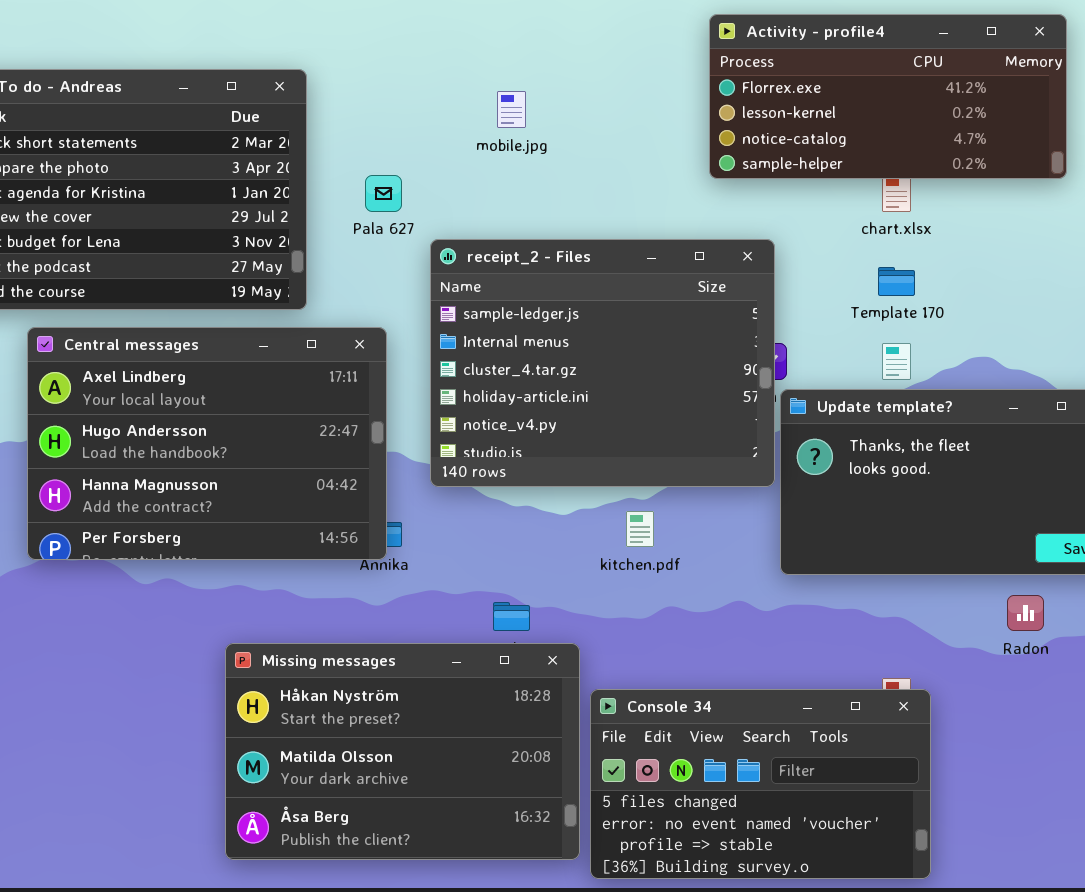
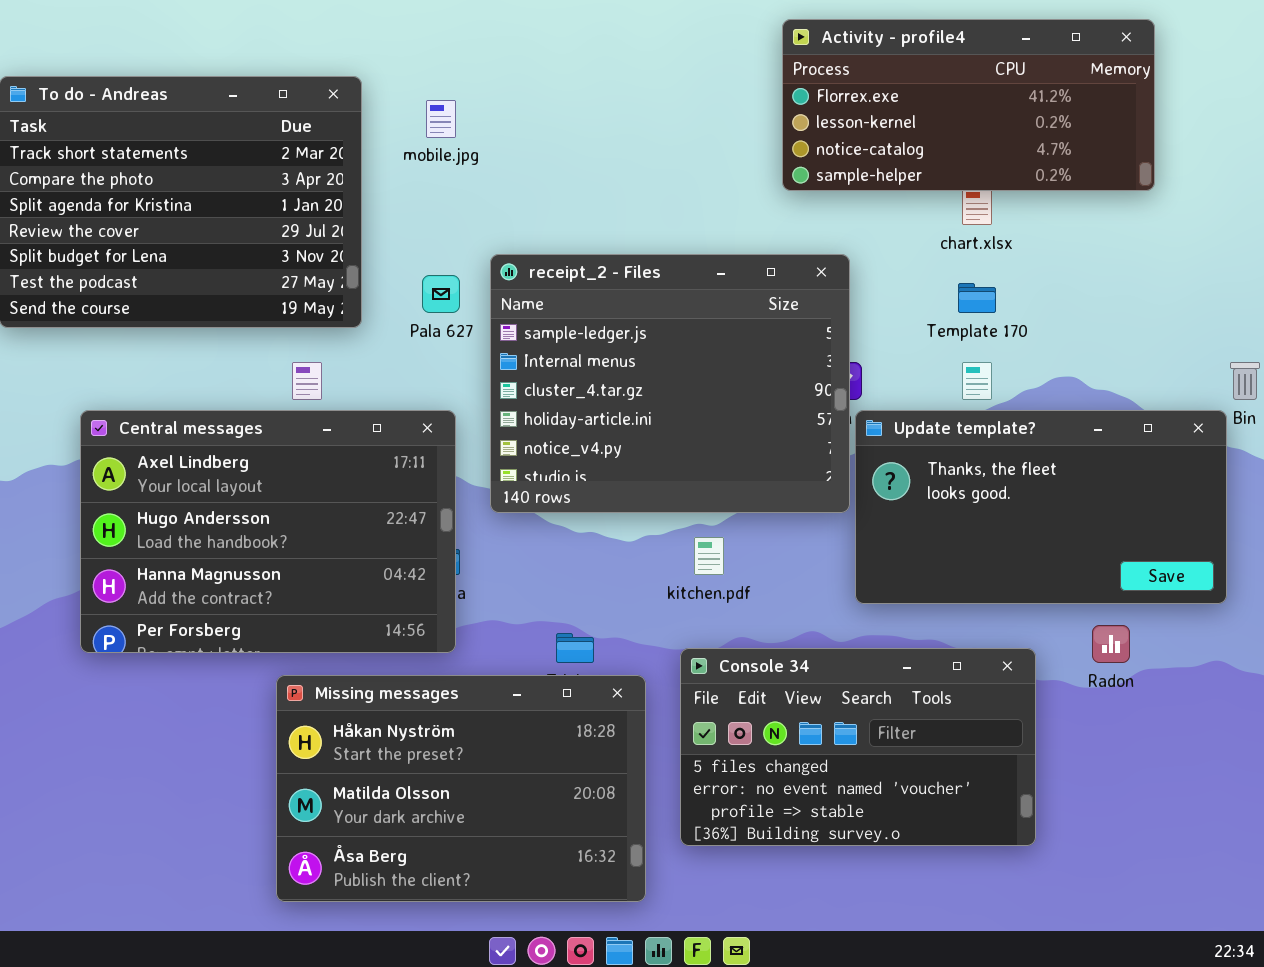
mobile.jpg: [497,91,526,128] -> [426,100,456,138], moved
Pala 627: [365,175,402,212] -> [422,275,460,313], moved
Central messages: [27,327,387,560] -> [80,410,456,653], moved
Console 34: [590,689,931,879] -> [680,648,1036,846], moved

